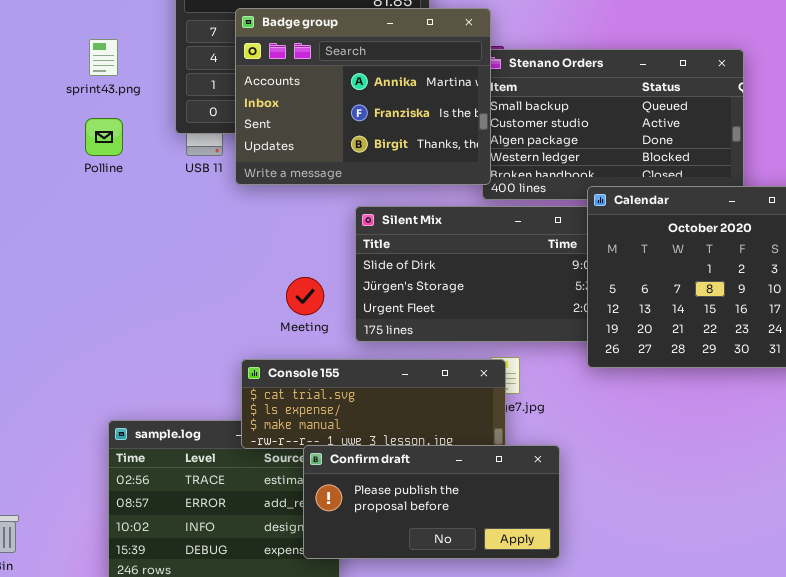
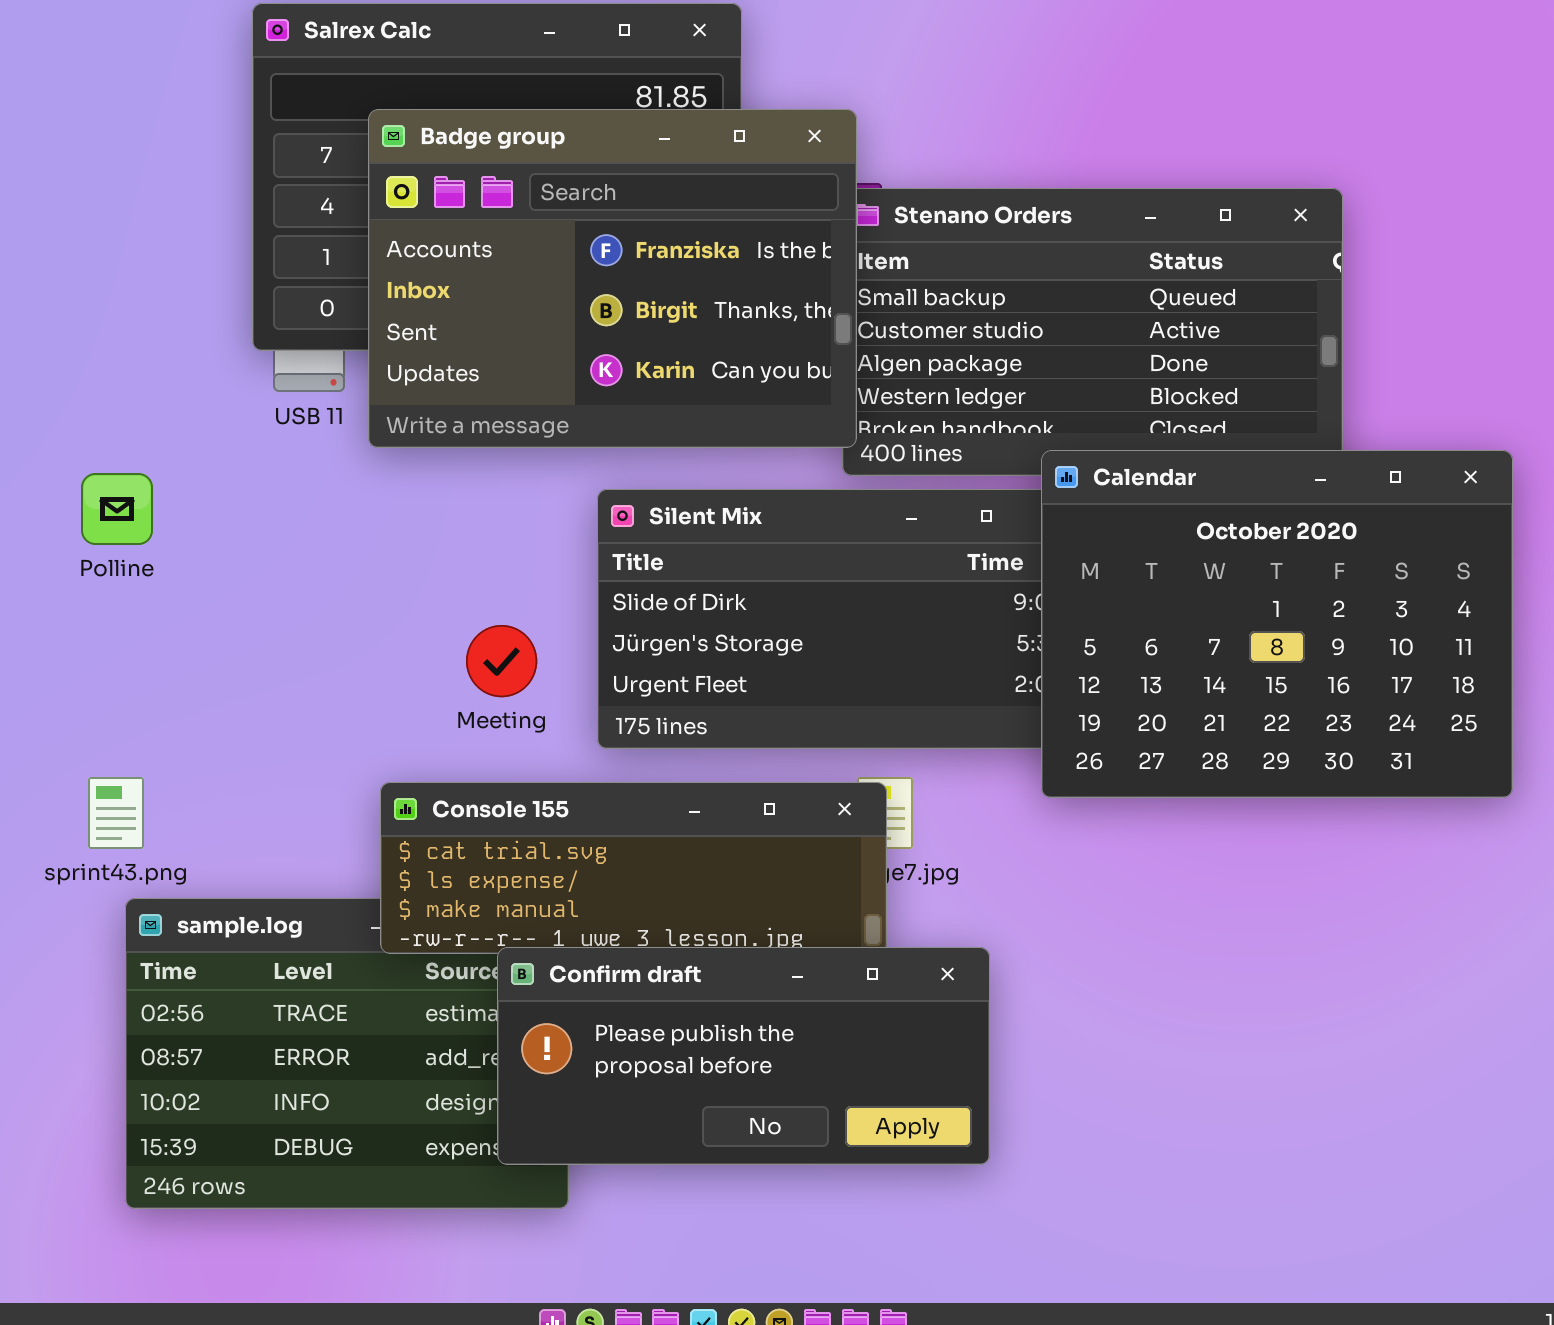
Badge group: [235,8,491,185] -> [368,109,857,448], scrolled down 1 row
sprint43.png: [89,39,118,76] -> [88,777,144,849], moved
Polline: [85,118,123,156] -> [81,473,153,545], moved

